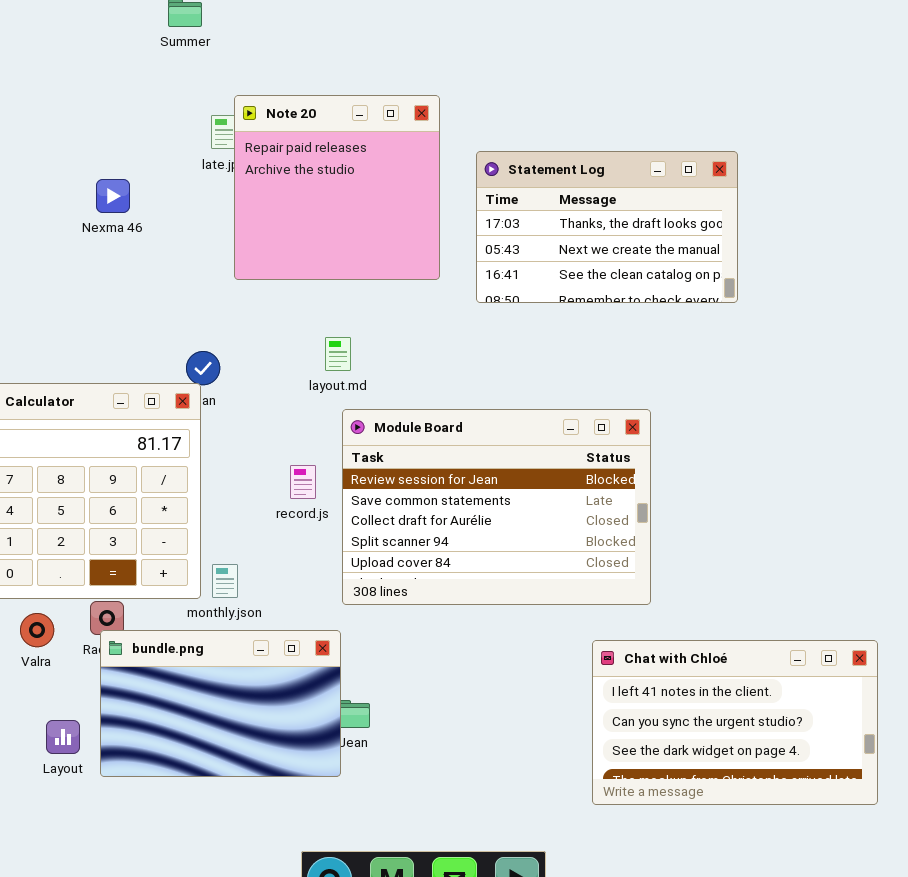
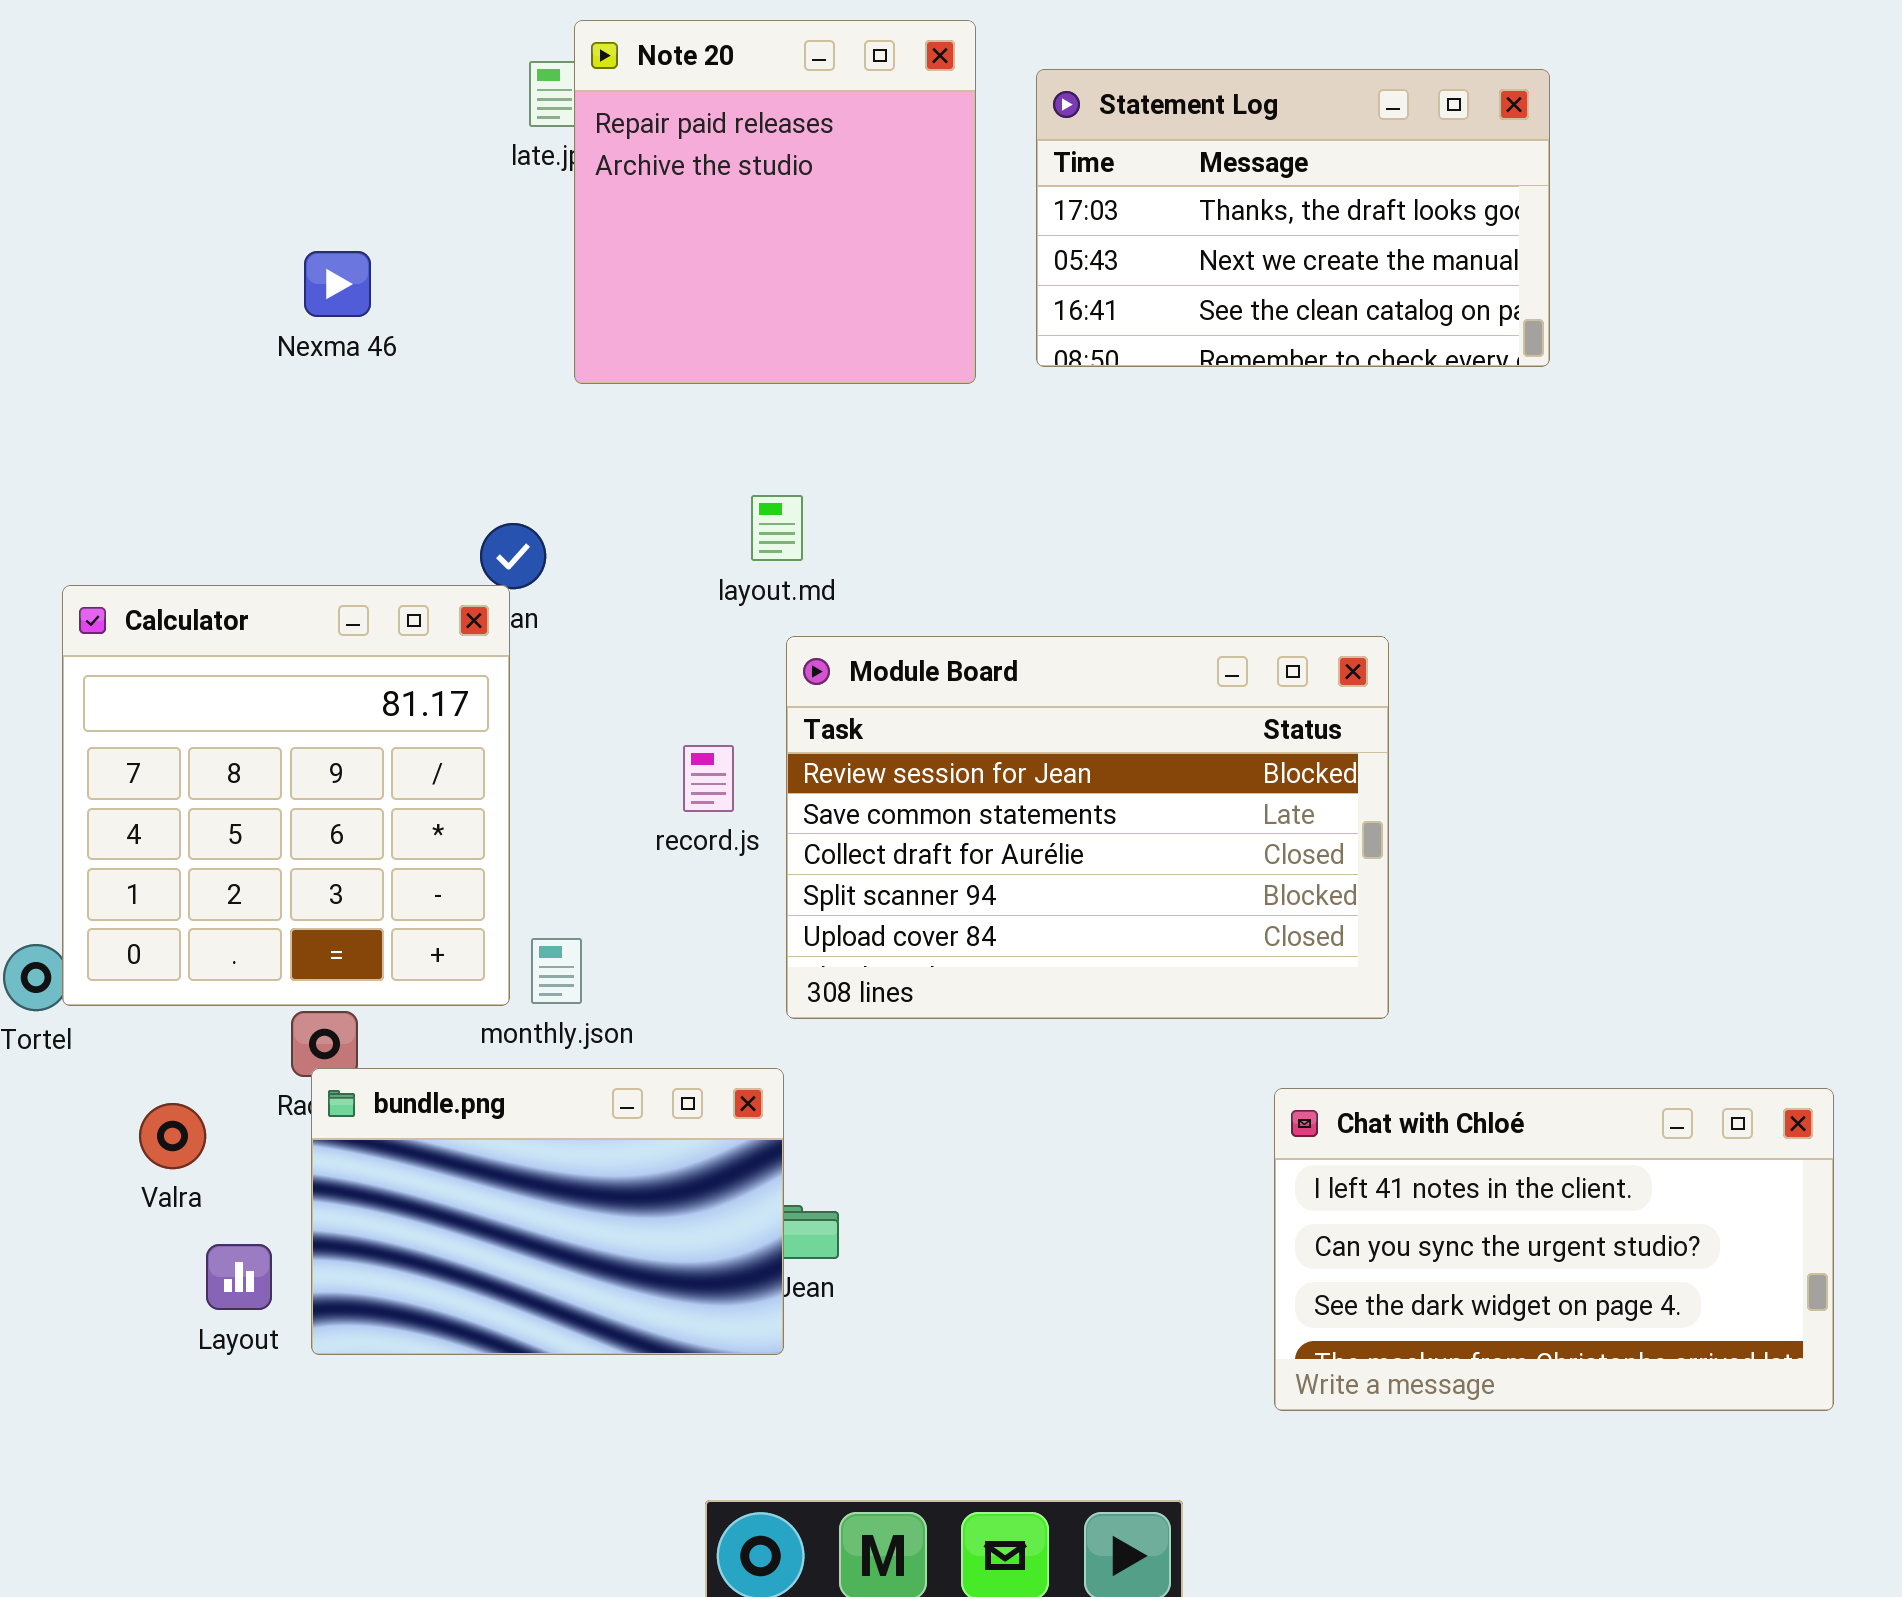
Statement Log: [476,151,738,303] -> [1036,69,1550,367], moved
Nexma 46: [96,179,130,213] -> [304,251,371,317], moved
Valra: [20,613,54,647] -> [139,1103,206,1169], moved

